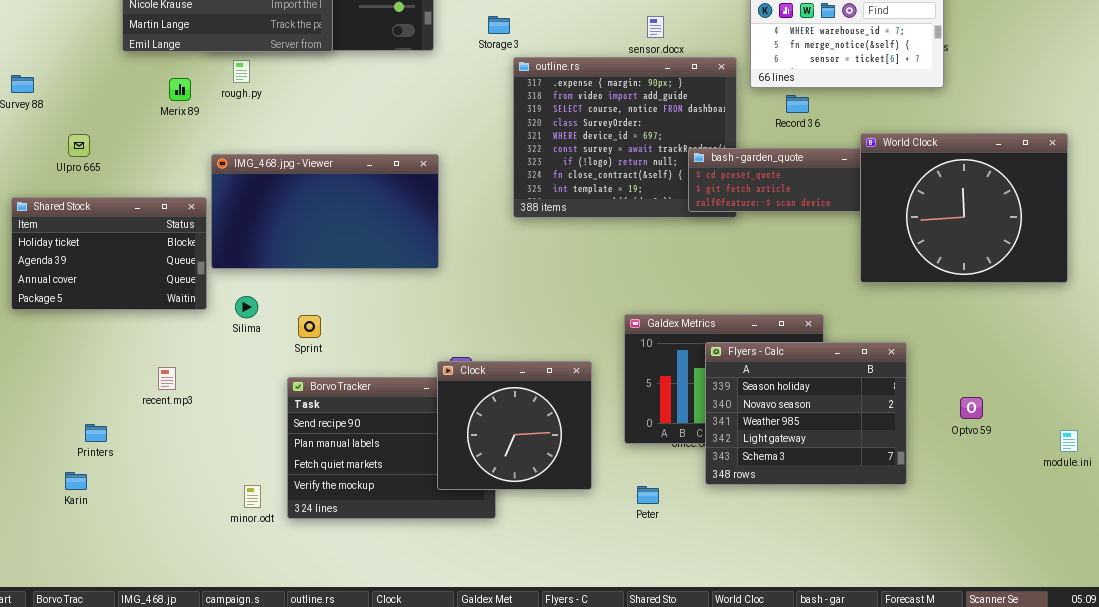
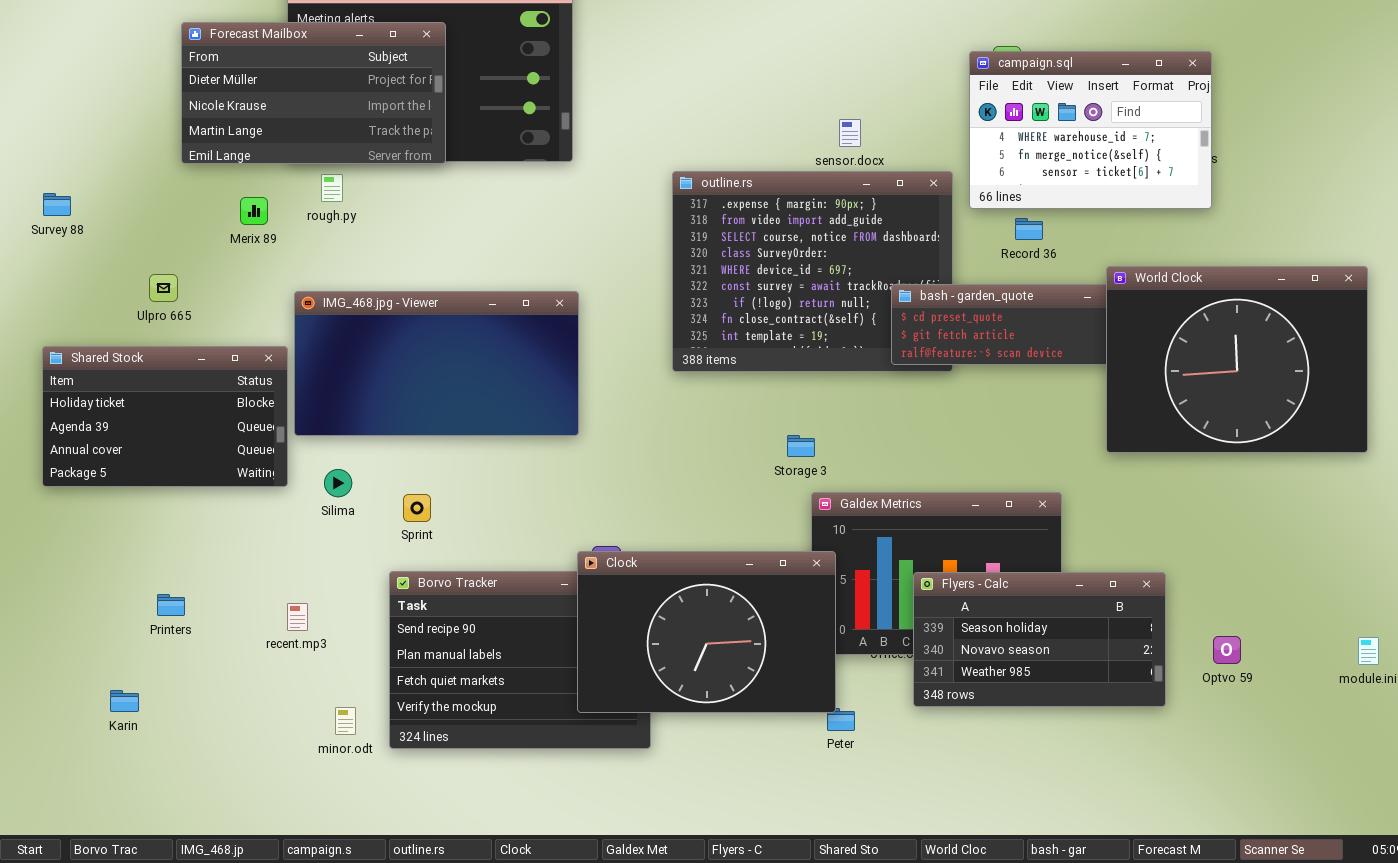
Storage 3: [488,16,510,34] -> [787,435,815,457], moved
Ulpro 665: [68,134,90,157] -> [149,274,178,302], moved
Flyers - Calc: [705,342,907,485] -> [913,572,1166,707], resized
Clock: [437,361,592,490] -> [577,551,836,713], resized
recent.mp3: [158,367,176,390] -> [287,603,308,631], moved
Optvo 59: [960,397,983,419] -> [1213,636,1241,664], moved
Printers: [85,424,107,442] -> [157,594,185,616], moved

